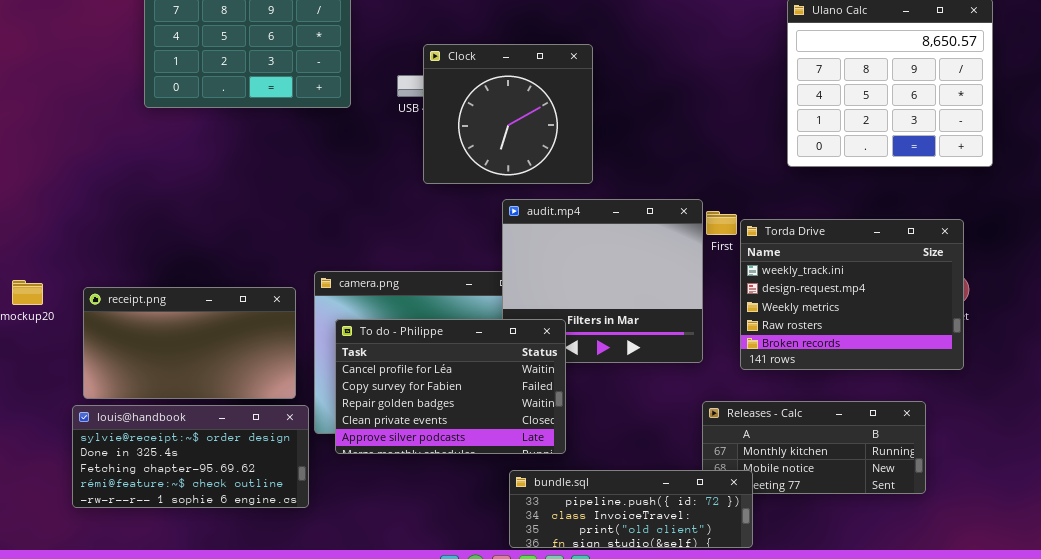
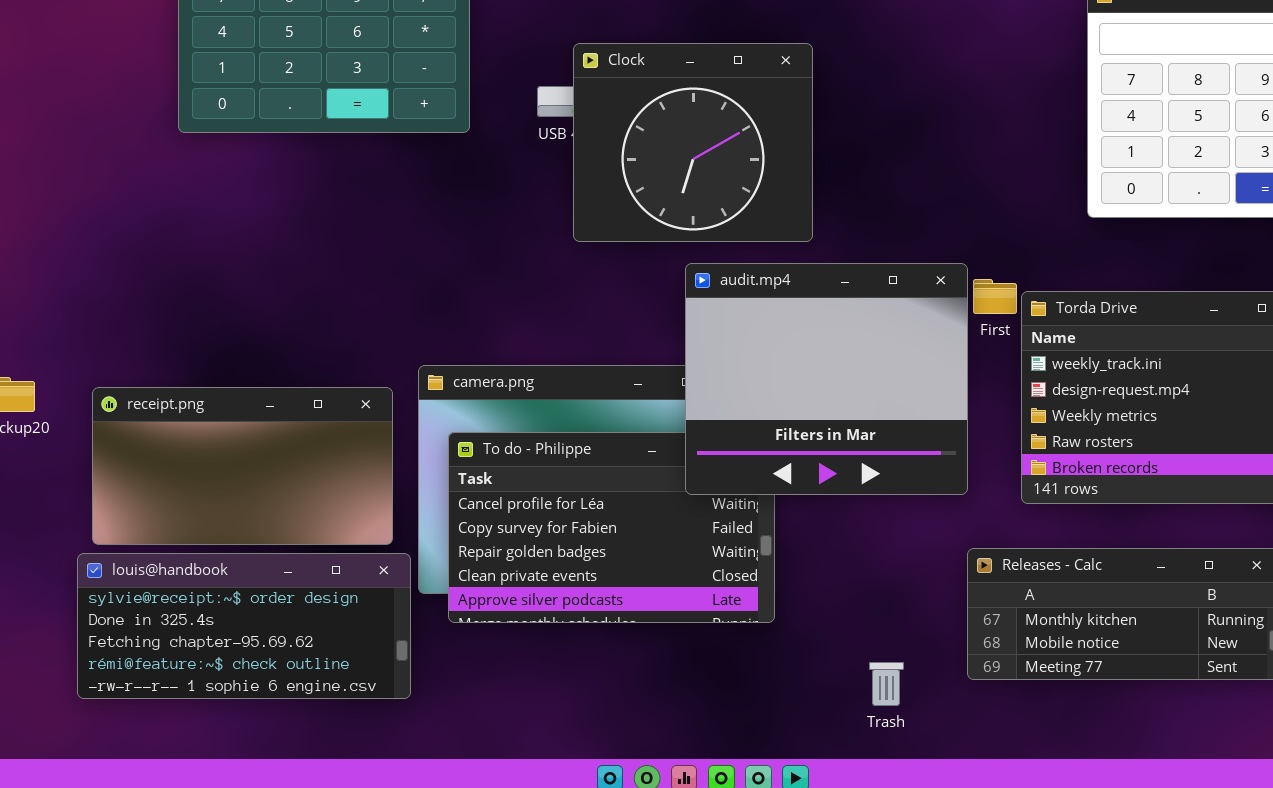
audit.mp4: [502,199,703,363] -> [685,263,968,495], raised
bundle.sql: [509,470,753,548] -> none, closed

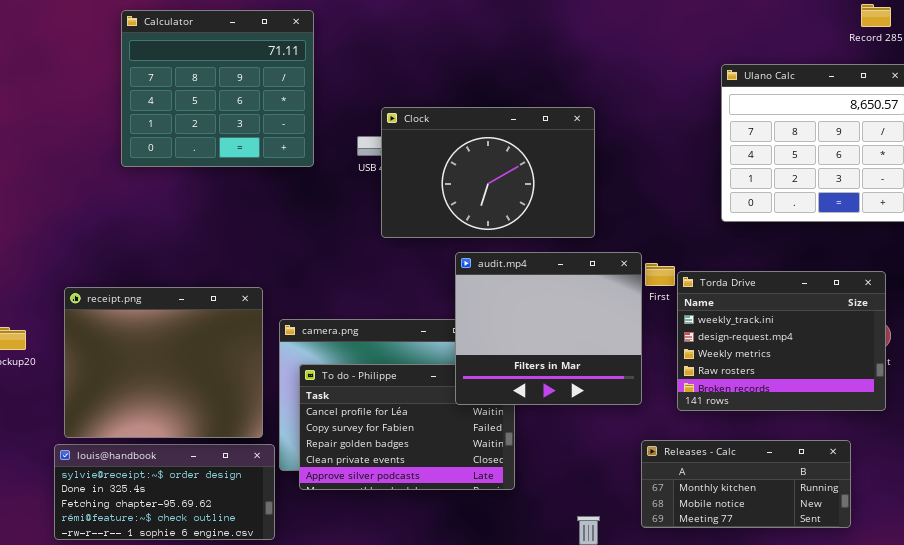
Clock: [573,43,813,242] -> [381,107,595,238], resized
receipt.png: [92,387,393,545] -> [64,287,263,438], resized

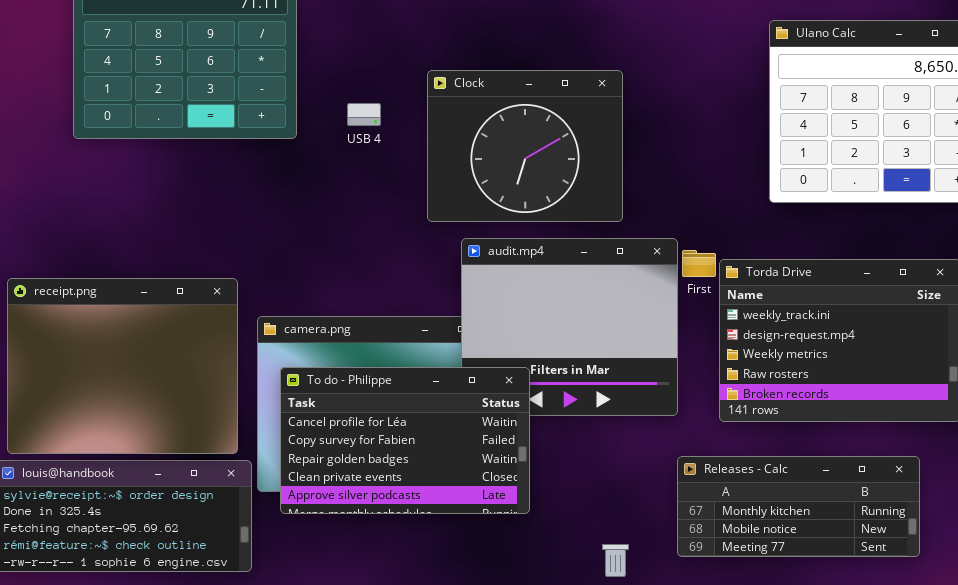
Clock: [381,107,595,238] -> [427,70,623,222], resized
To do - Philippe: [299,364,515,490] -> [280,367,530,514], raised

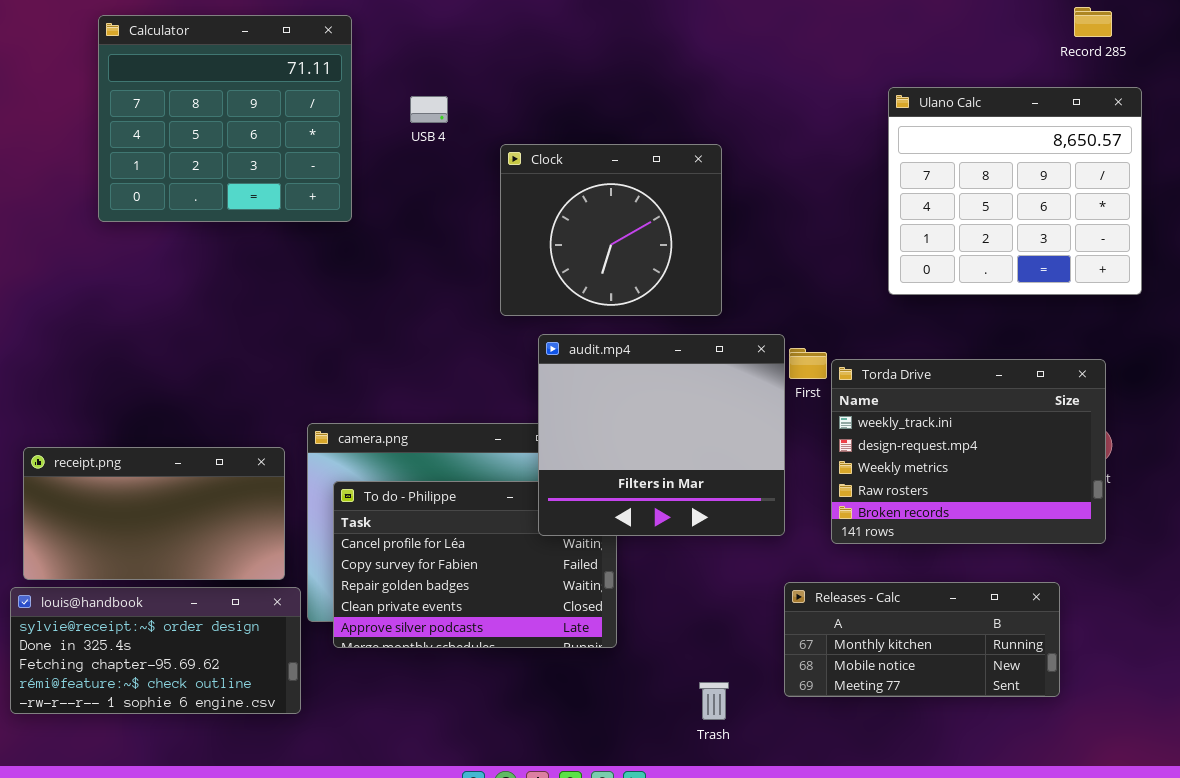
USB 4: [347,103,381,126] -> [410,96,448,123], moved
audit.mp4: [461,238,678,416] -> [538,334,785,536], raised
receipt.png: [7,278,238,454] -> [23,447,285,580], resized

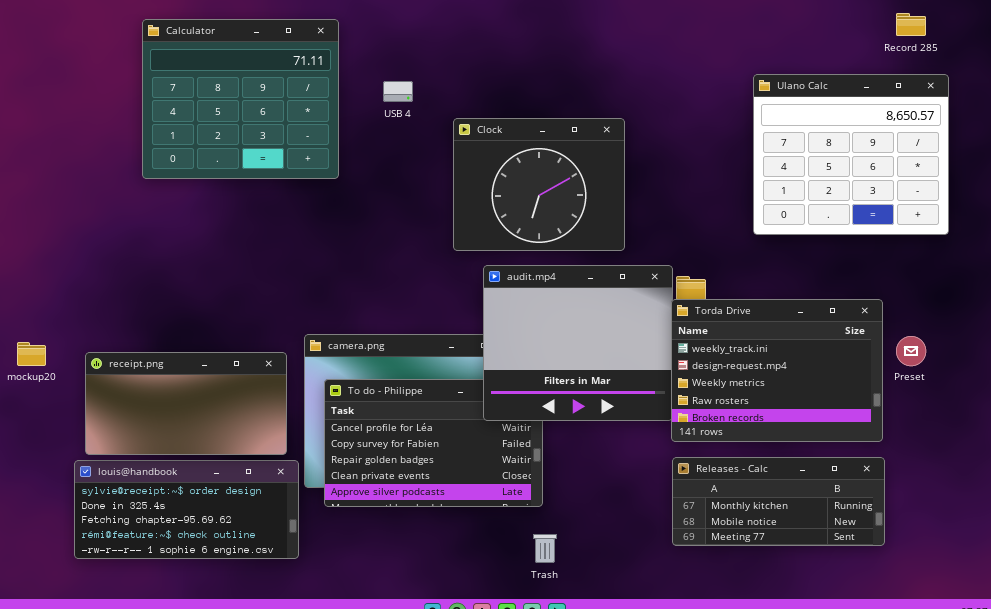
Torda Drive: [831,359,1106,544] -> [671,299,883,442], moved
Trash: [699,682,729,720] -> [533,534,557,563], moved

